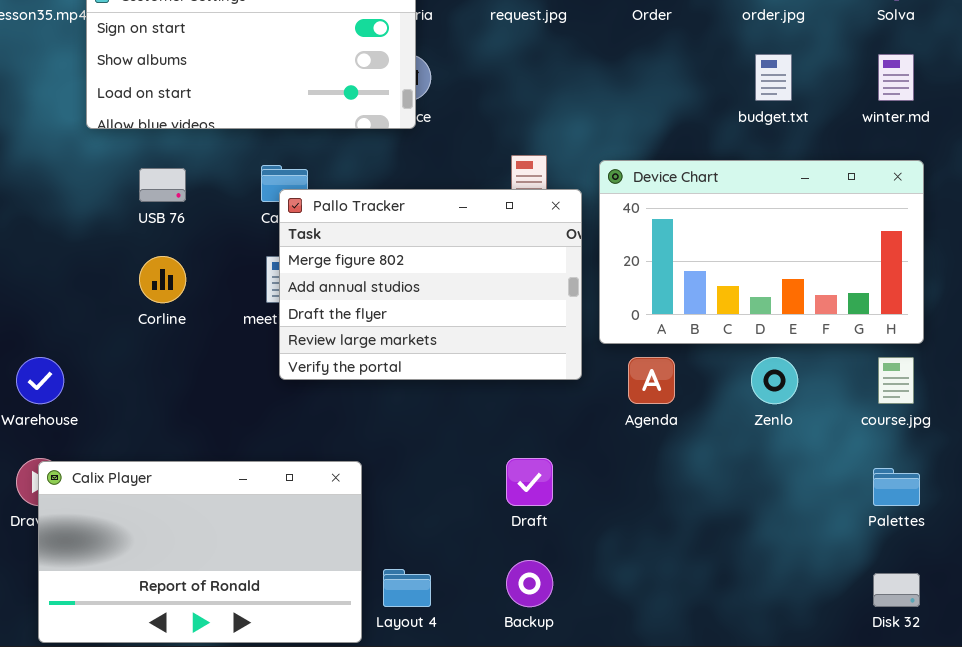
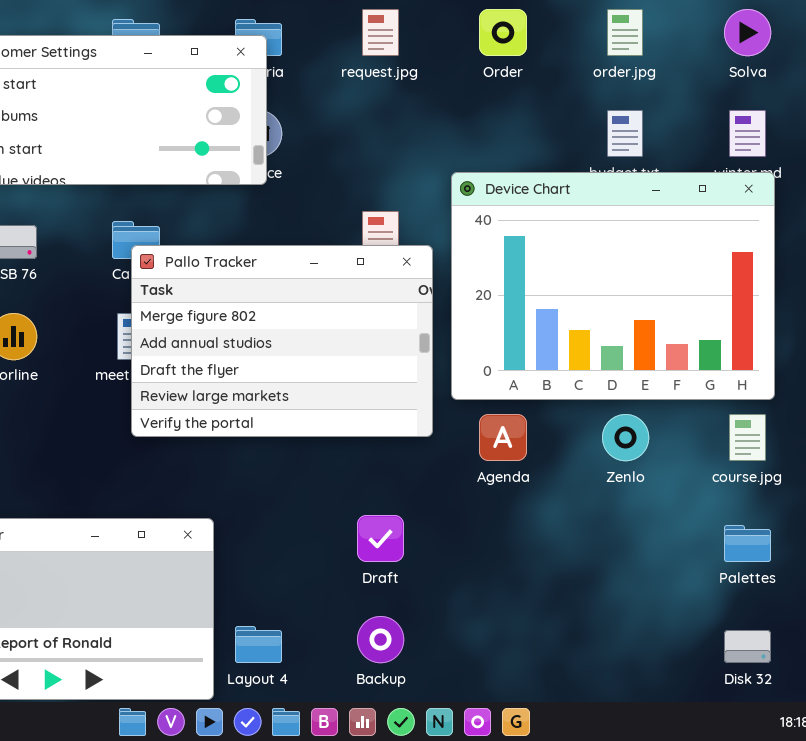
Device Chart: [599,160,924,344] -> [451,172,775,400], resized

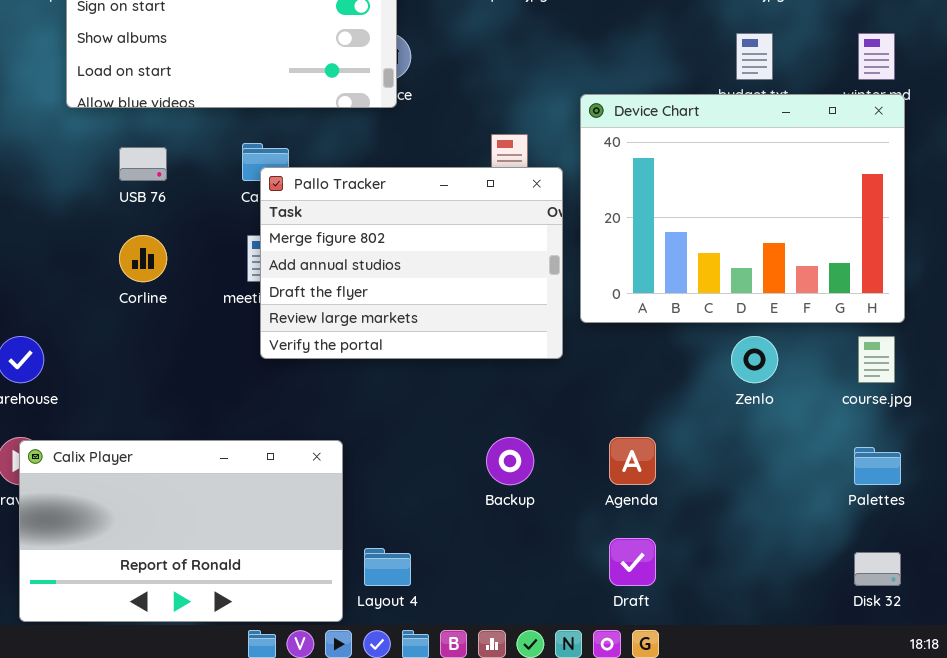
Agenda: [479,414,527,461] -> [609,437,656,485], moved
Draft: [357,515,404,562] -> [609,538,656,586], moved
Backup: [357,616,404,663] -> [486,437,534,485], moved

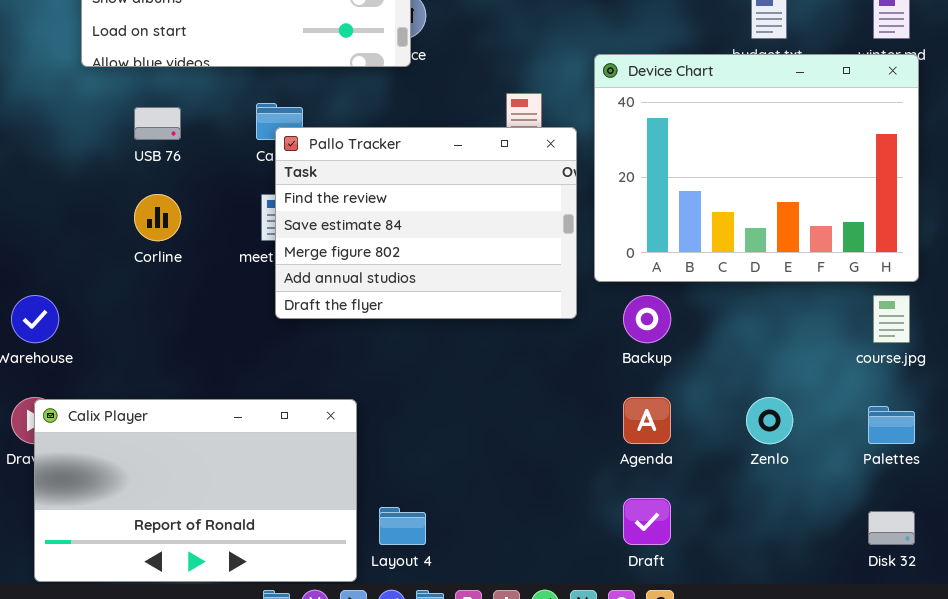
Pallo Tracker: [260,167,563,359] -> [275,127,577,319], scrolled up 2 rows
Zenlo: [731,336,778,383] -> [746,397,793,444], moved
Backup: [486,437,534,485] -> [623,295,671,343], moved

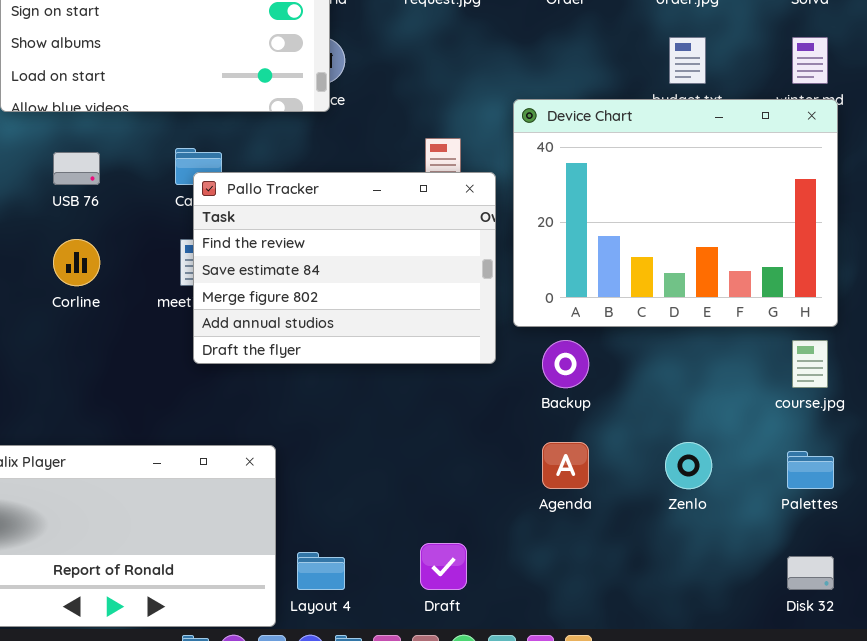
Draft: [623,498,671,545] -> [420,543,467,590], moved

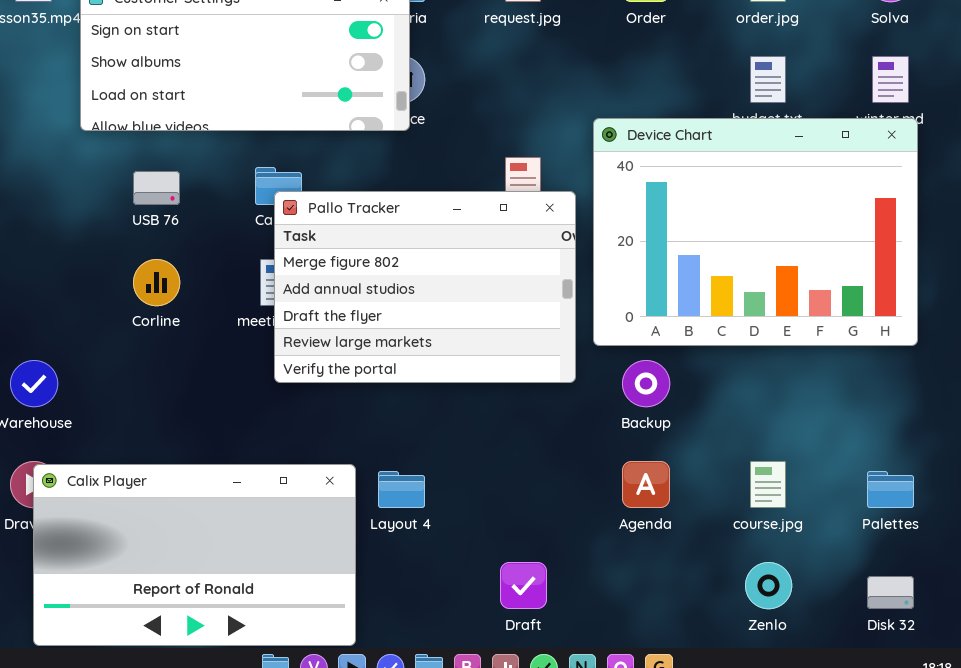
Pallo Tracker: [193,172,496,364] -> [274,191,576,383], scrolled down 2 rows
course.jpg: [792,340,828,388] -> [750,461,786,508], moved
Zenlo: [665,442,712,489] -> [745,562,792,609], moved
Layout 4: [297,552,345,590] -> [378,471,425,508], moved

